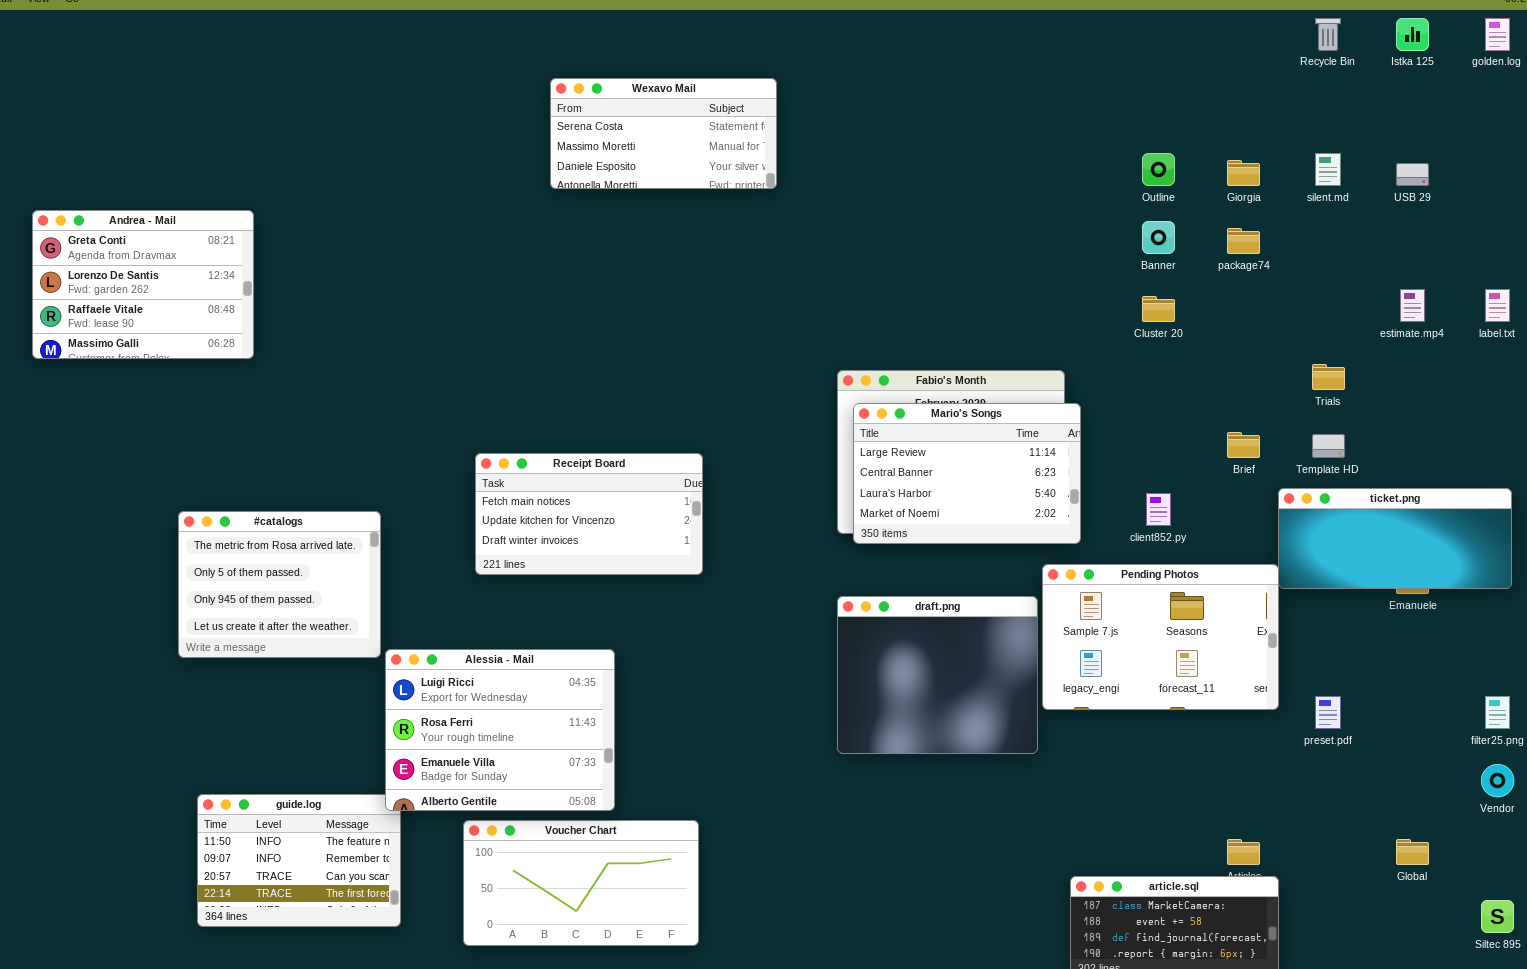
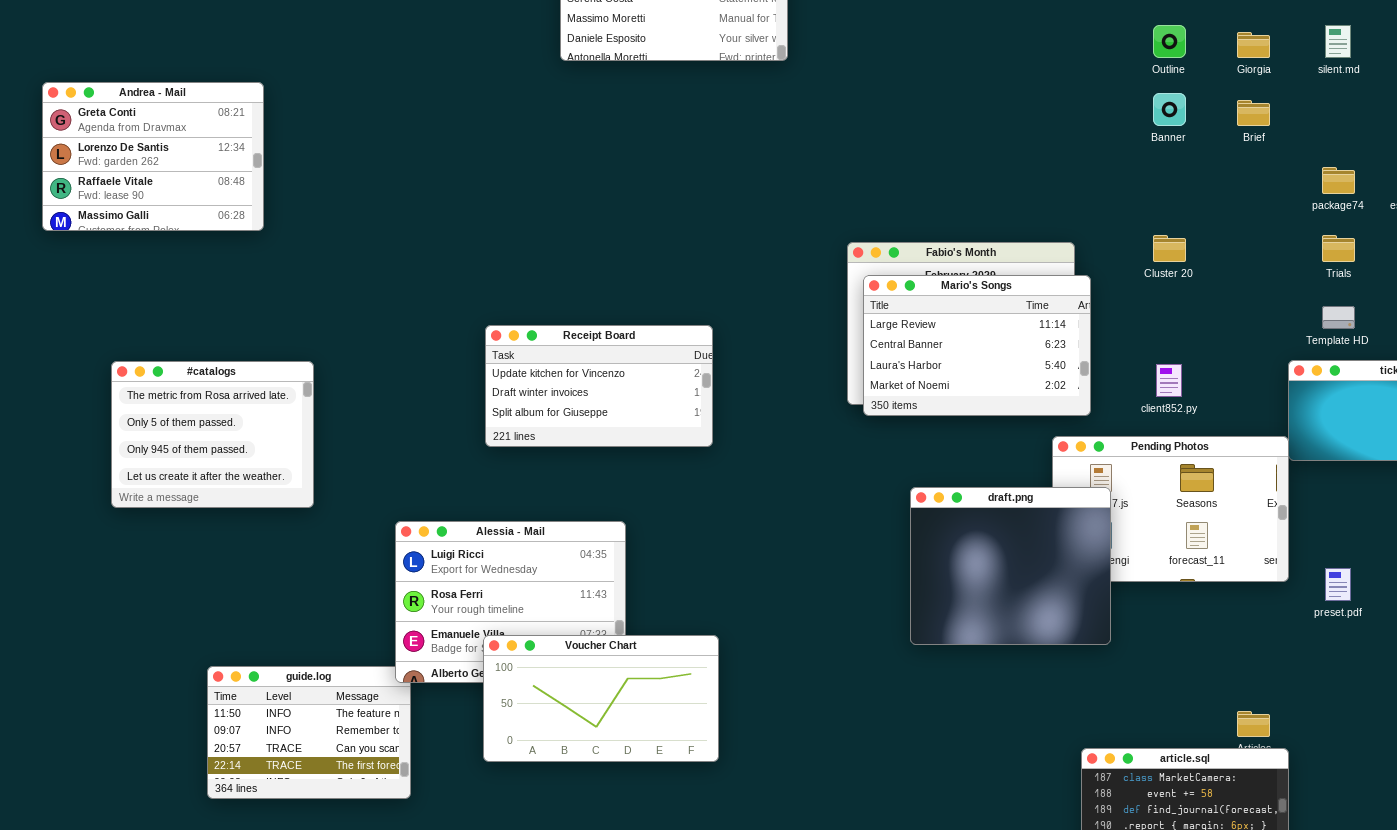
package74: [1227,228,1260,254] -> [1322,167,1355,194], moved
Cluster 20: [1142,296,1175,322] -> [1153,235,1186,262], moved
Brief: [1227,432,1260,458] -> [1237,100,1270,126], moved
Receipt Board: [475,453,703,575] -> [485,325,713,447], scrolled down 1 row
#catalogs: [178,511,381,658] -> [111,361,314,508], moved
draft.png: [837,596,1038,754] -> [910,487,1111,645], moved
Voucher Chart: [463,820,699,946] -> [483,635,719,762], moved

